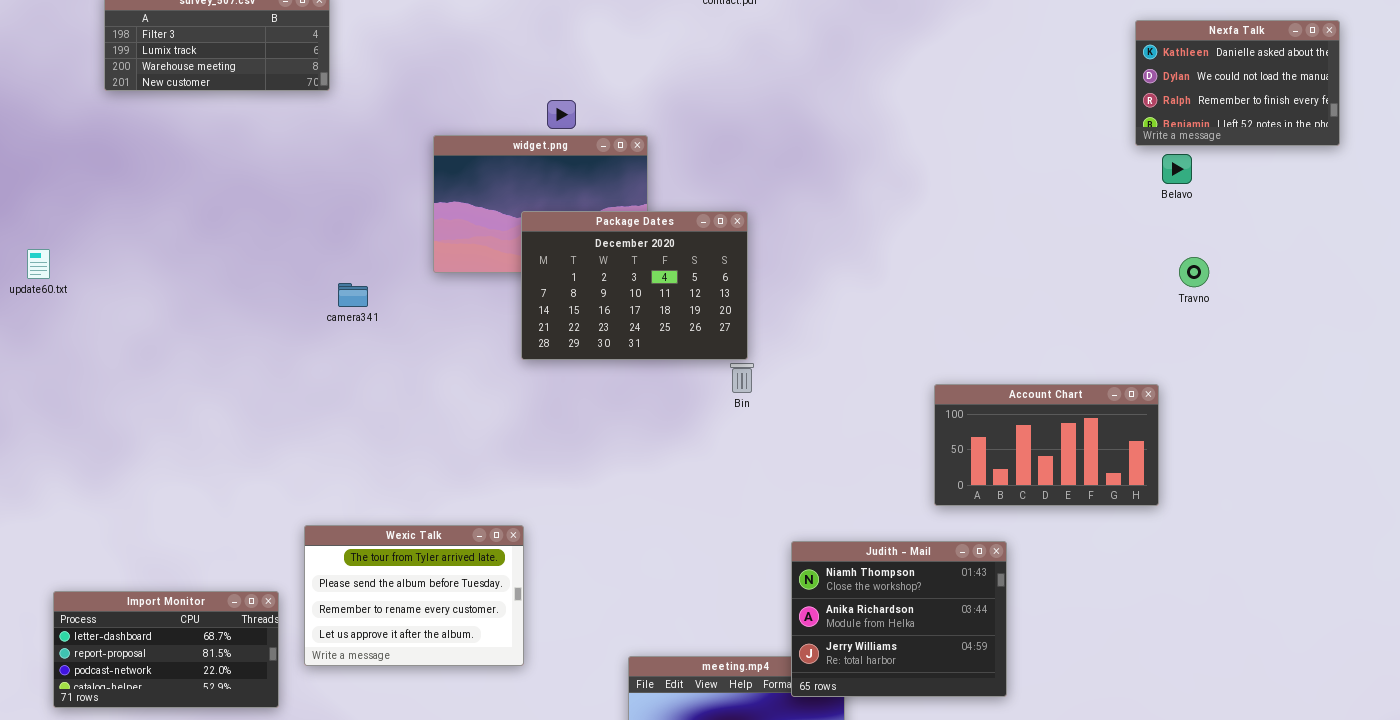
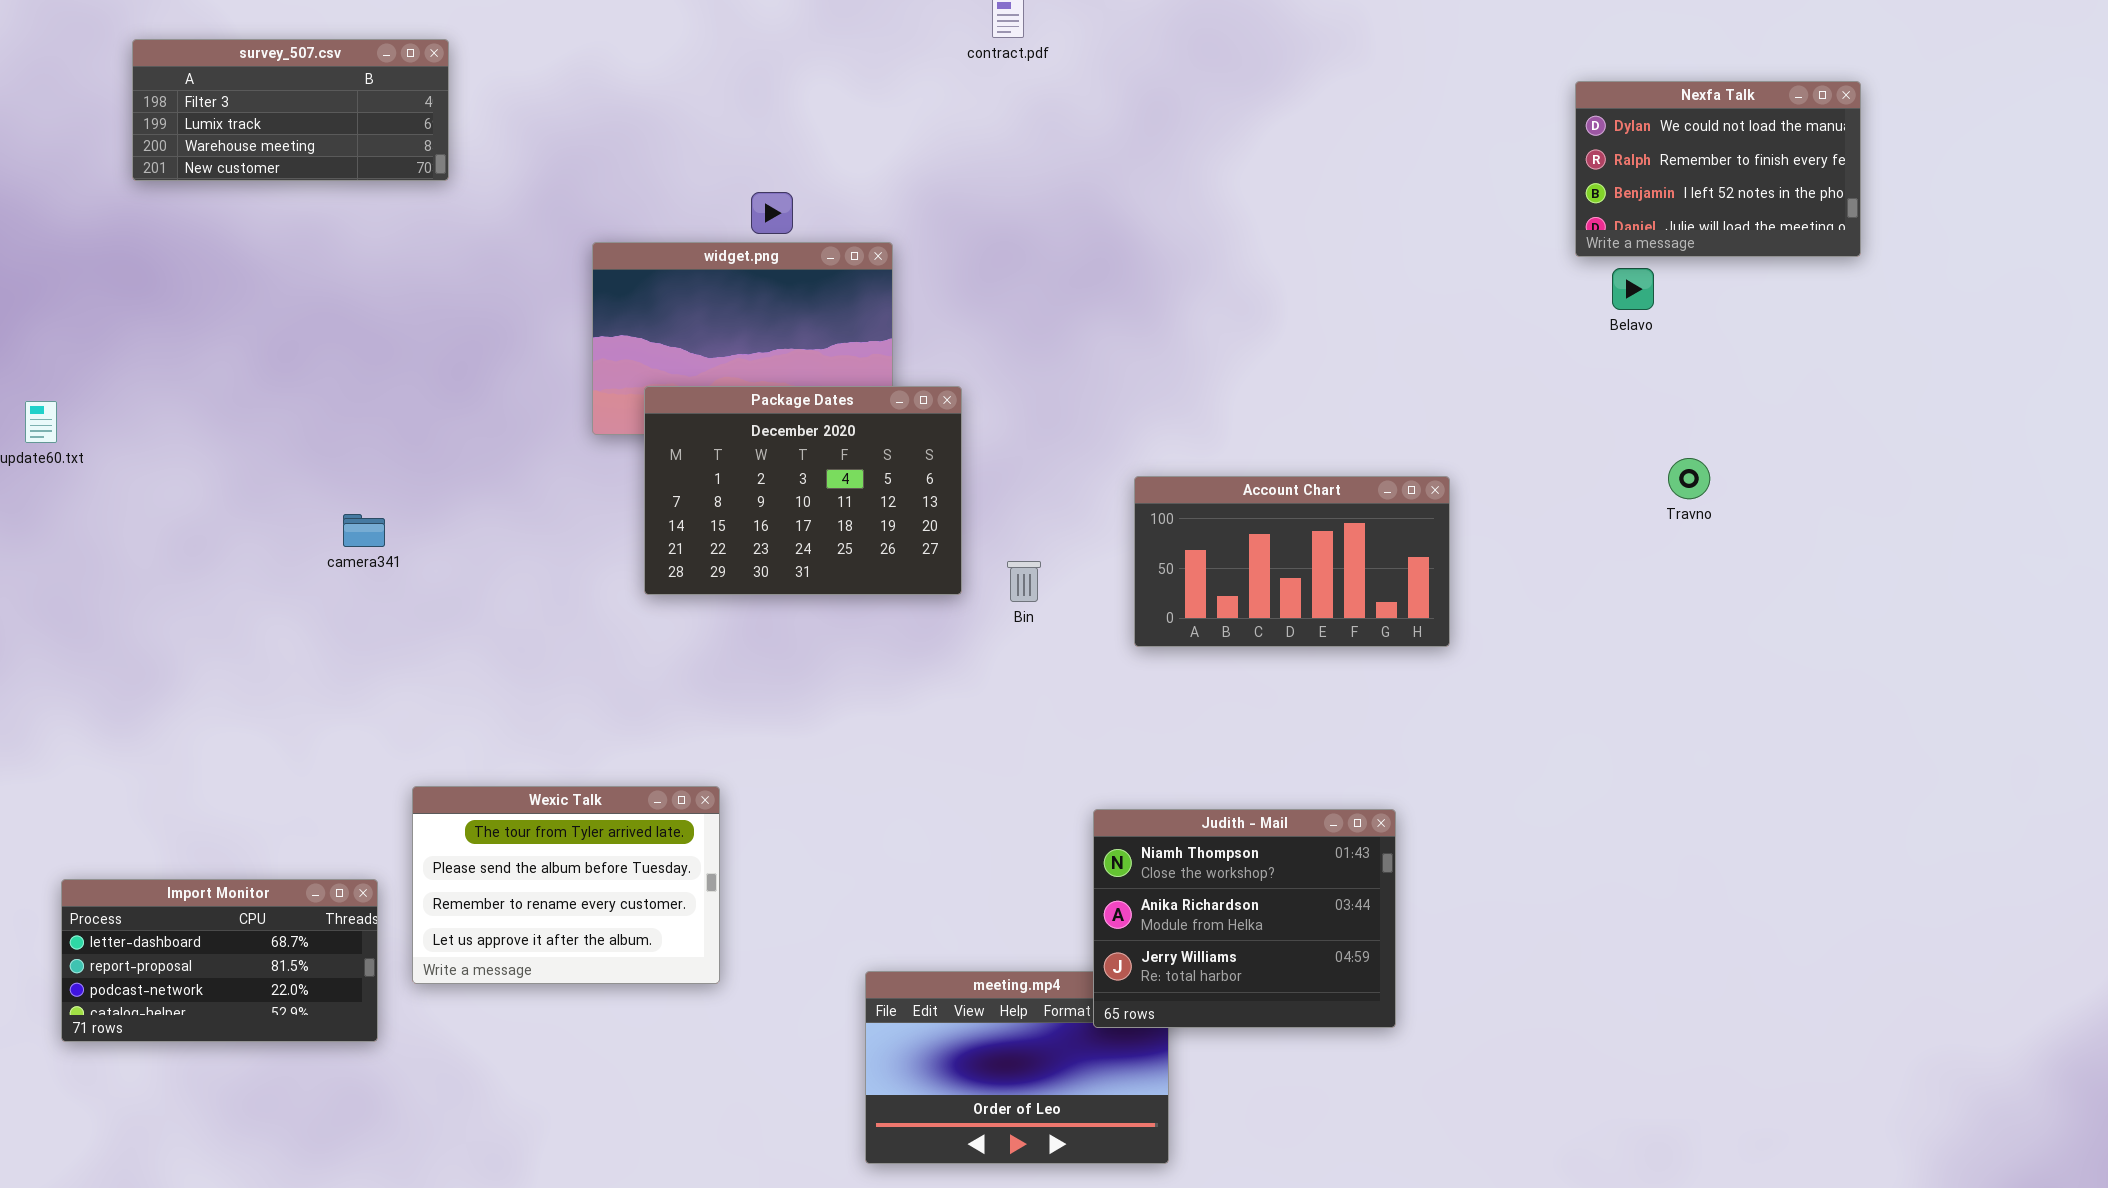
Nexfa Talk: [1135,20,1340,146] -> [1575,81,1861,257], scrolled down 1 row
Package Dates: [521,211,748,360] -> [644,386,962,595], moved
Travno: [1179,257,1209,287] -> [1668,458,1710,499], moved
camera341: [338,283,368,307] -> [343,514,385,547], moved
Account Chart: [934,384,1159,506] -> [1134,476,1450,647], moved

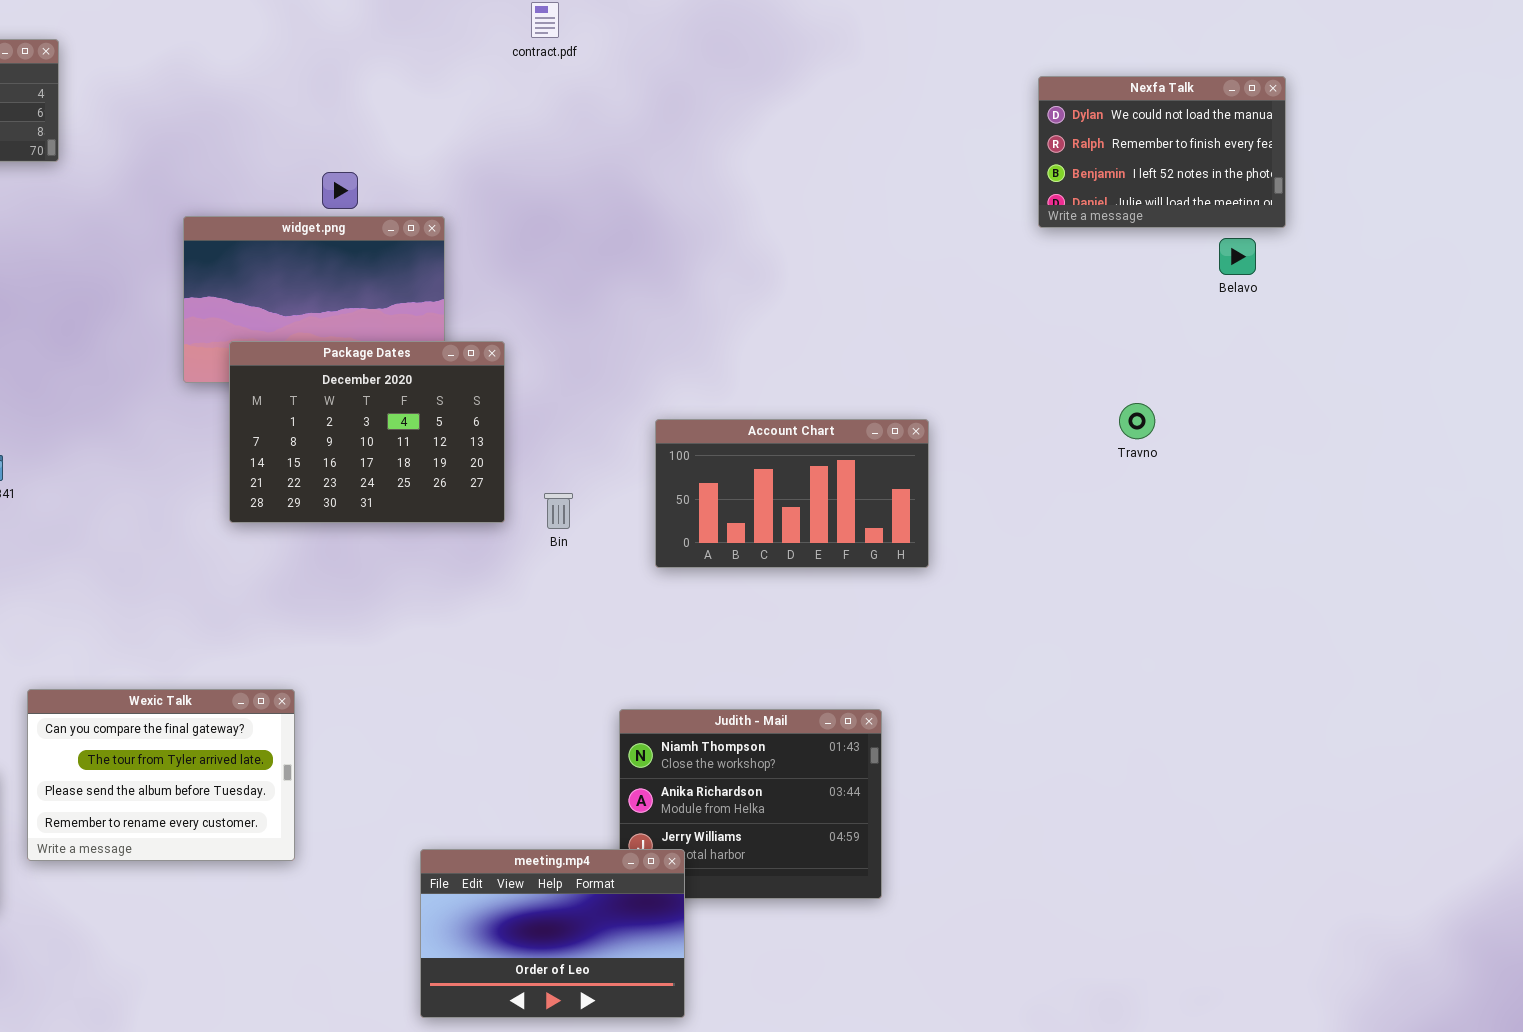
Belavo: [1612,268,1654,310] -> [1219,238,1256,275], moved
Wexic Talk: [412,786,720,984] -> [27,689,295,861], scrolled up 1 row
meeting.mp4: [865,971,1169,1164] -> [420,849,685,1018], raised

